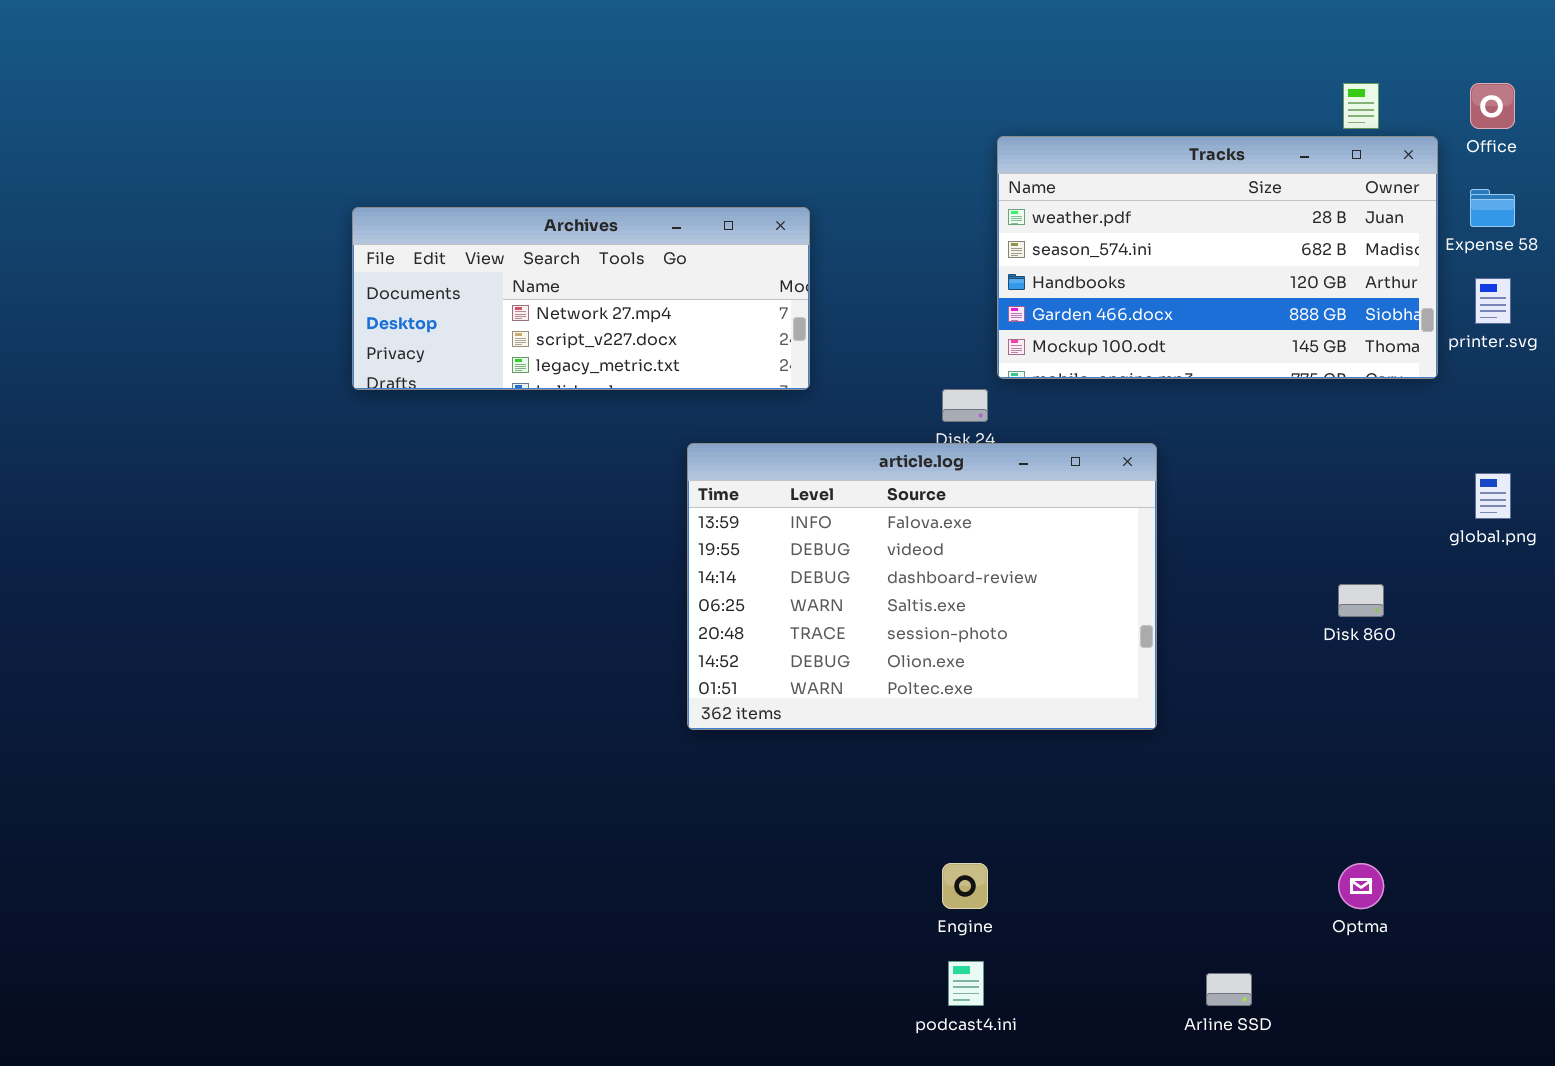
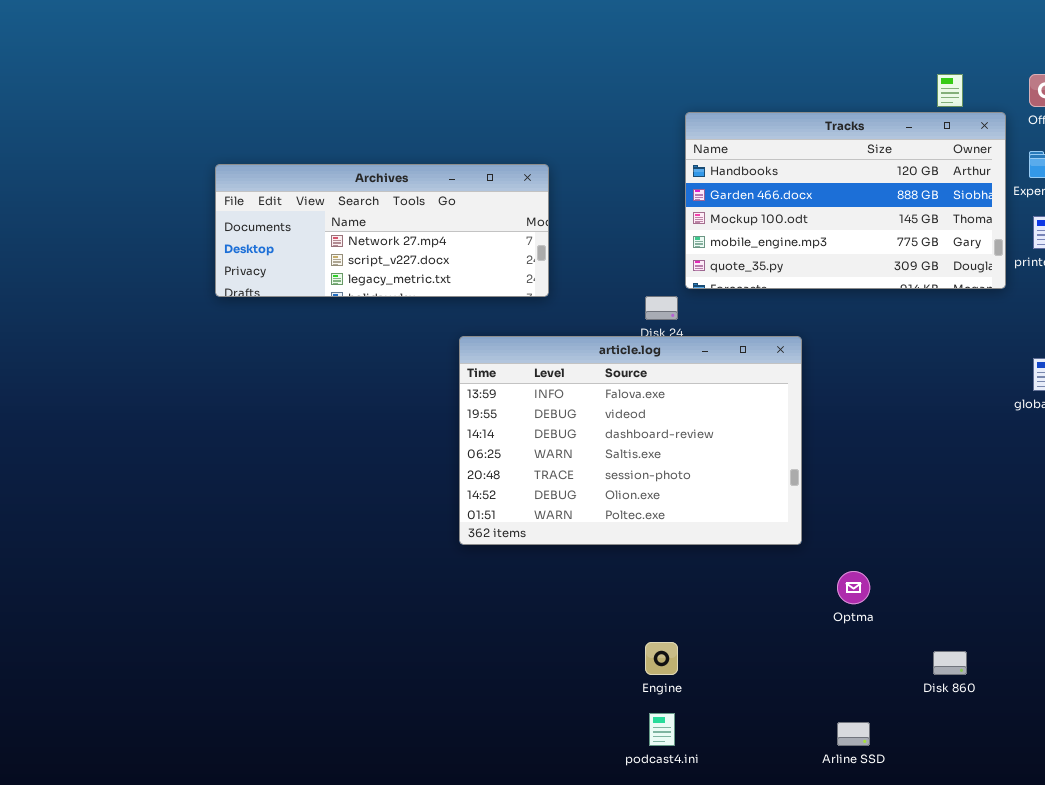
Tracks: [997,136,1438,379] -> [685,112,1006,289], scrolled down 2 rows
Disk 860: [1338,584,1384,617] -> [933,651,967,675], moved
Optma: [1338,863,1384,909] -> [837,571,870,604], moved

